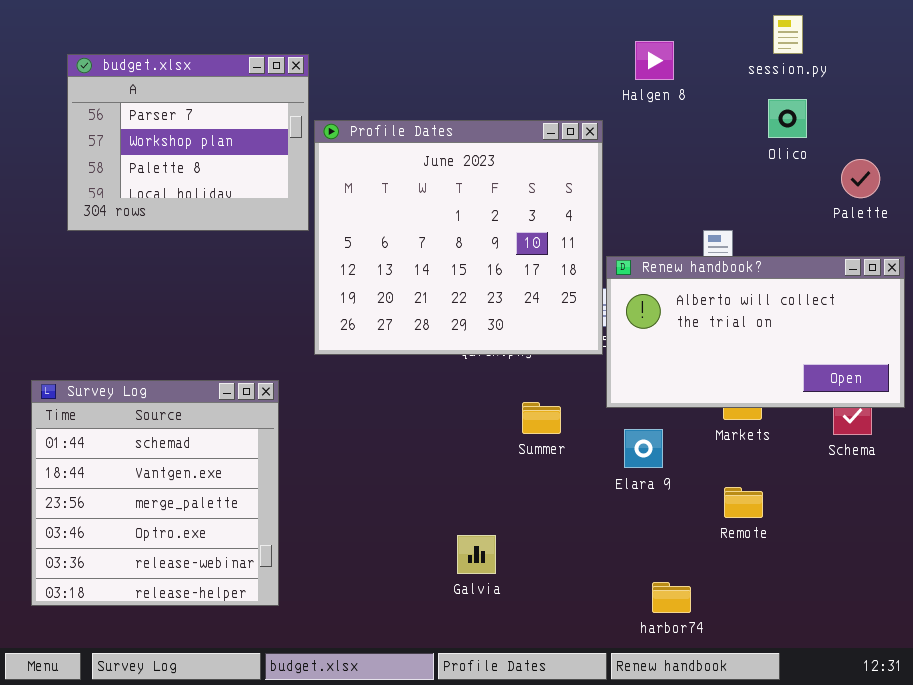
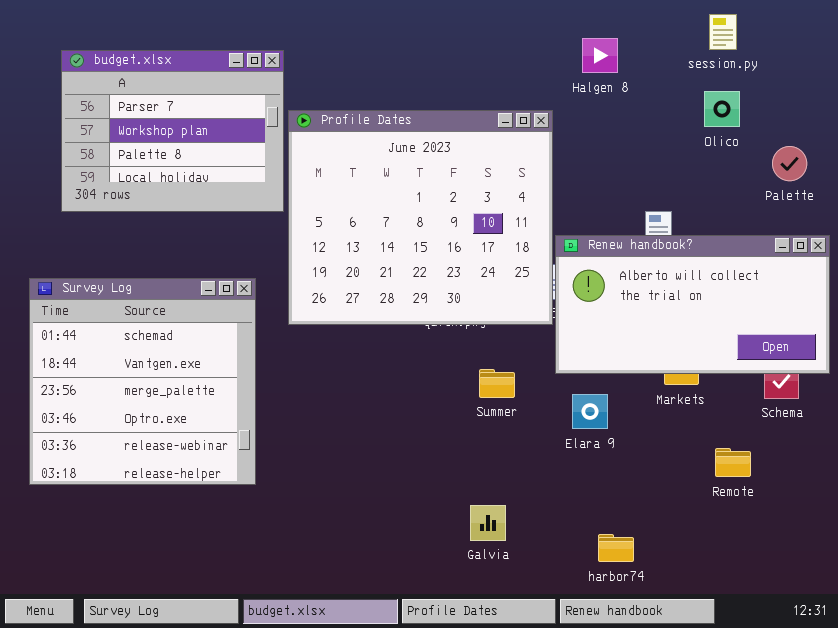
Survey Log: [31,380,279,606] -> [29,278,256,485], moved
Remote: [724,487,763,518] -> [715,448,751,477], moved
Galvia: [457,535,496,574] -> [470,505,506,541], moved

